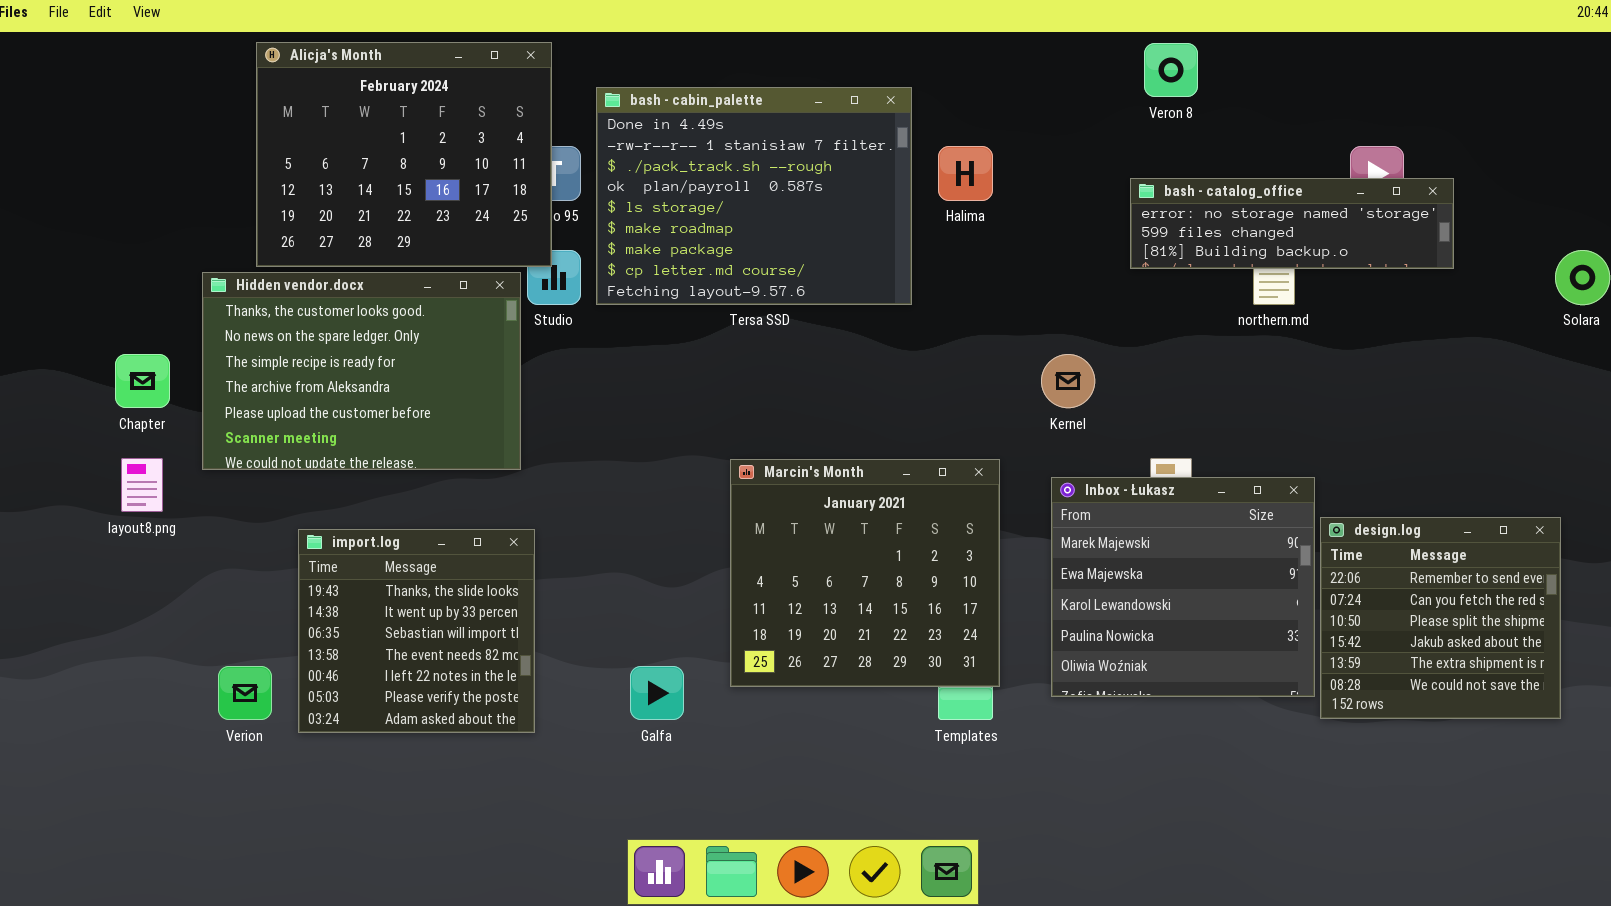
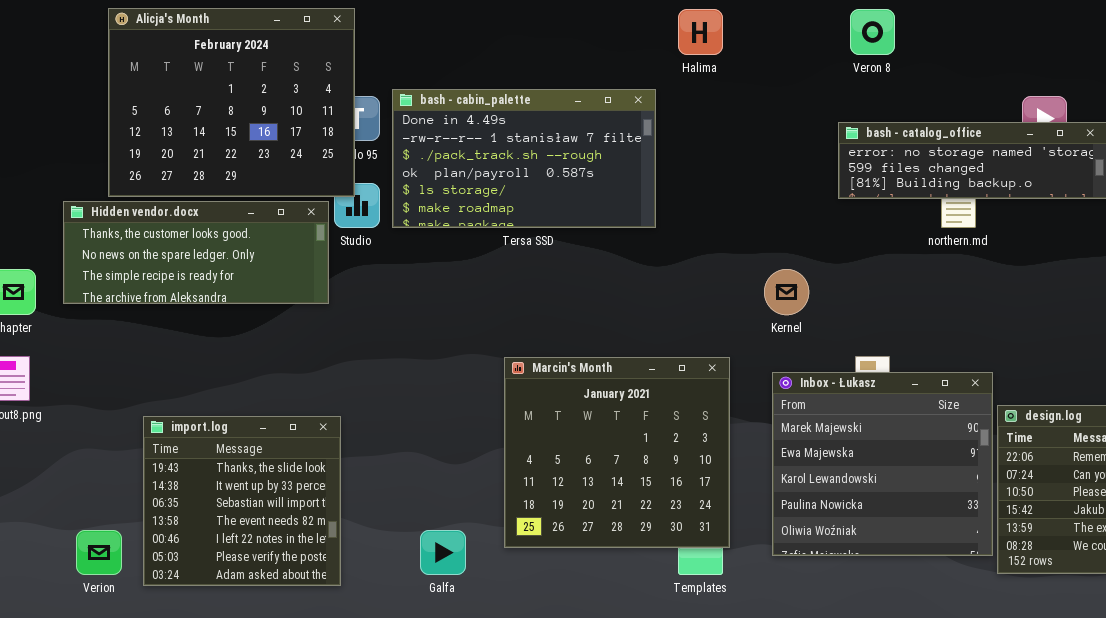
bash - cabin_palette: [596,87,912,305] -> [392,89,656,228], resized
Halima: [938,146,993,201] -> [678,9,723,55], moved
Hidden vendor.docx: [202,272,521,470] -> [63,201,329,304], resized

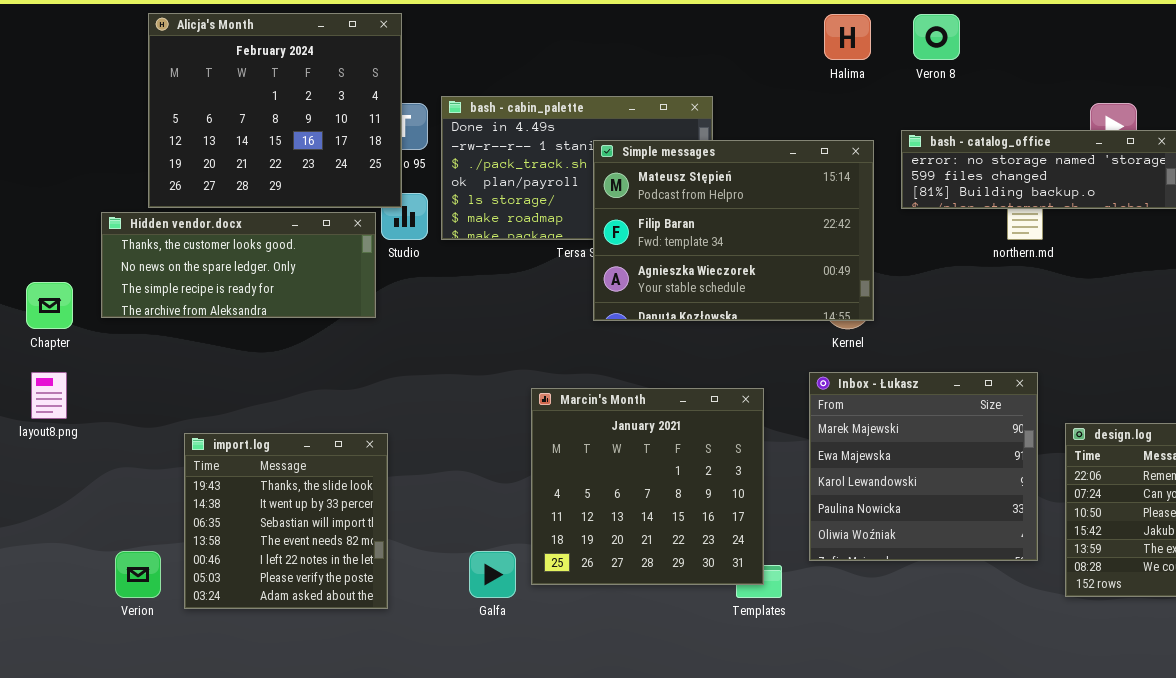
Halima: [678,9,723,55] -> [824,14,871,60], moved
Simple messages: none -> [593,140,874,321], opened
Marcin's Month: [504,357,730,548] -> [531,388,764,585], moved
Inbox - Łukasz: [772,372,993,556] -> [809,372,1038,561], moved

